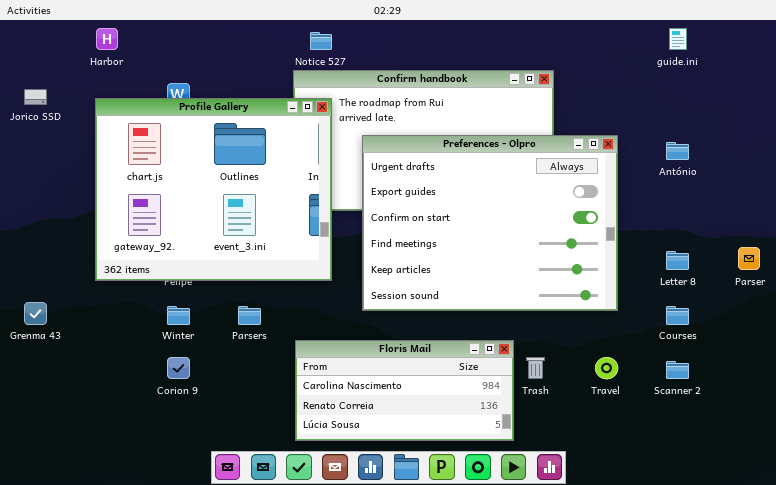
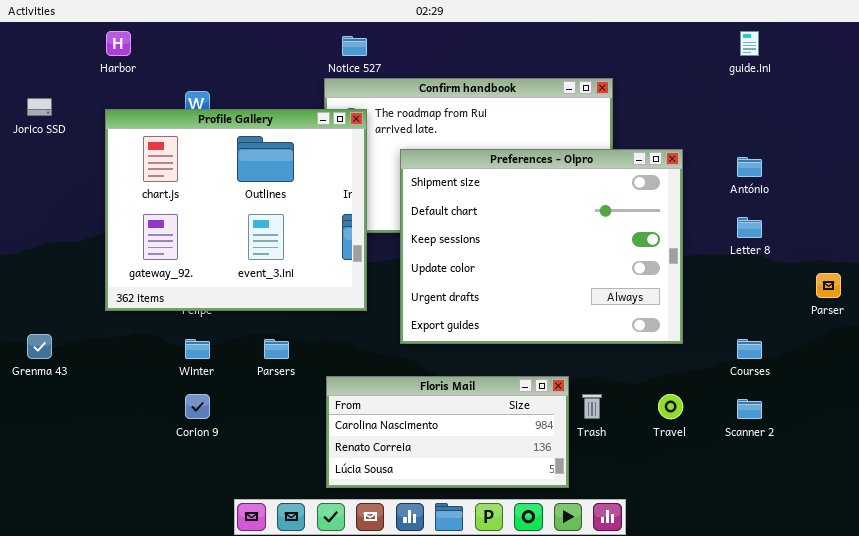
Preferences - Olpro: [362,135,618,311] -> [400,149,683,344], scrolled up 4 rows
Letter 8: [666,251,689,270] -> [737,217,762,238], moved

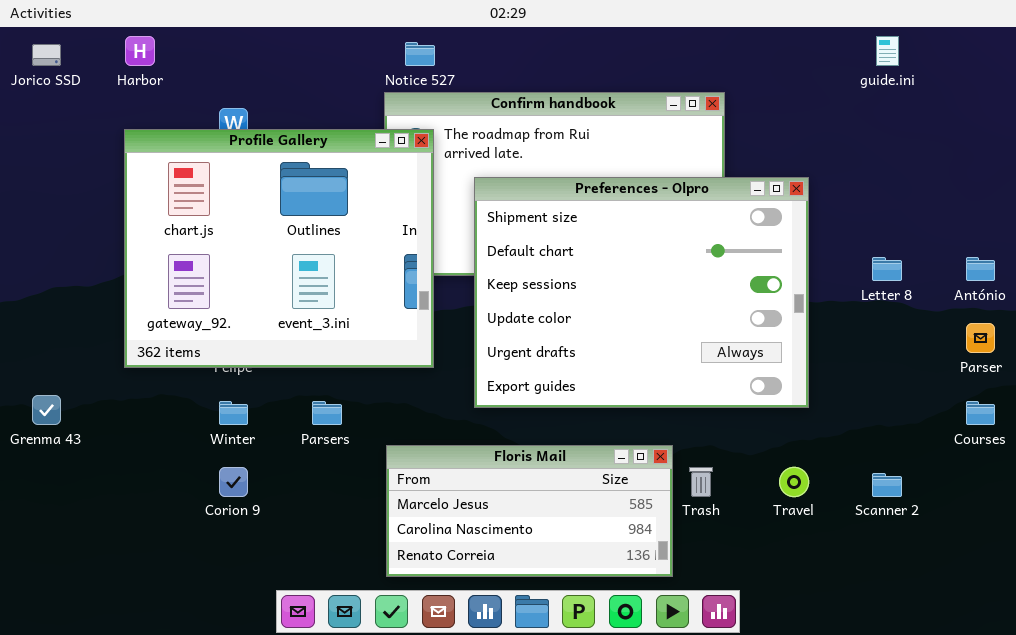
Jorico SSD: [27,98,52,116] -> [32,44,61,66], moved
António: [737,157,762,177] -> [966,257,995,281], moved
Courses: [737,339,762,359] -> [966,401,995,425], moved
Floris Mail: [326,376,569,488] -> [386,445,673,577], scrolled up 1 row

